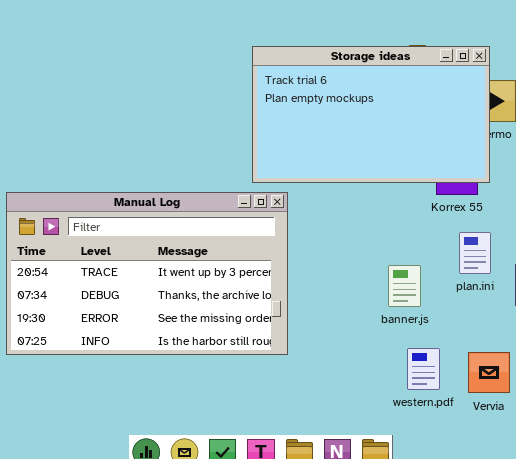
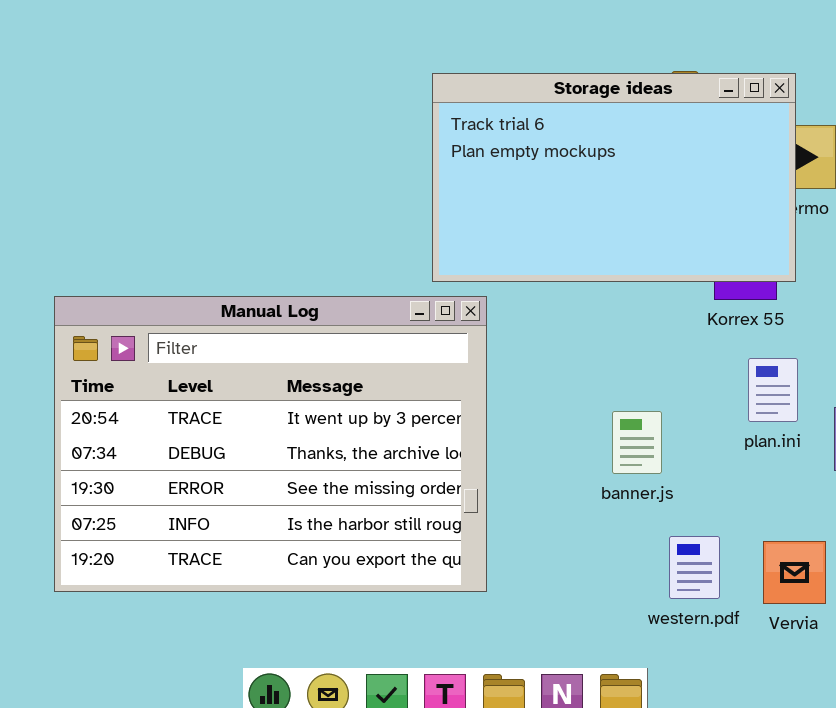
Manual Log: [6,192,288,355] -> [54,296,487,592], resized
banner.js: [388,265,421,307] -> [612,411,662,474], moved

